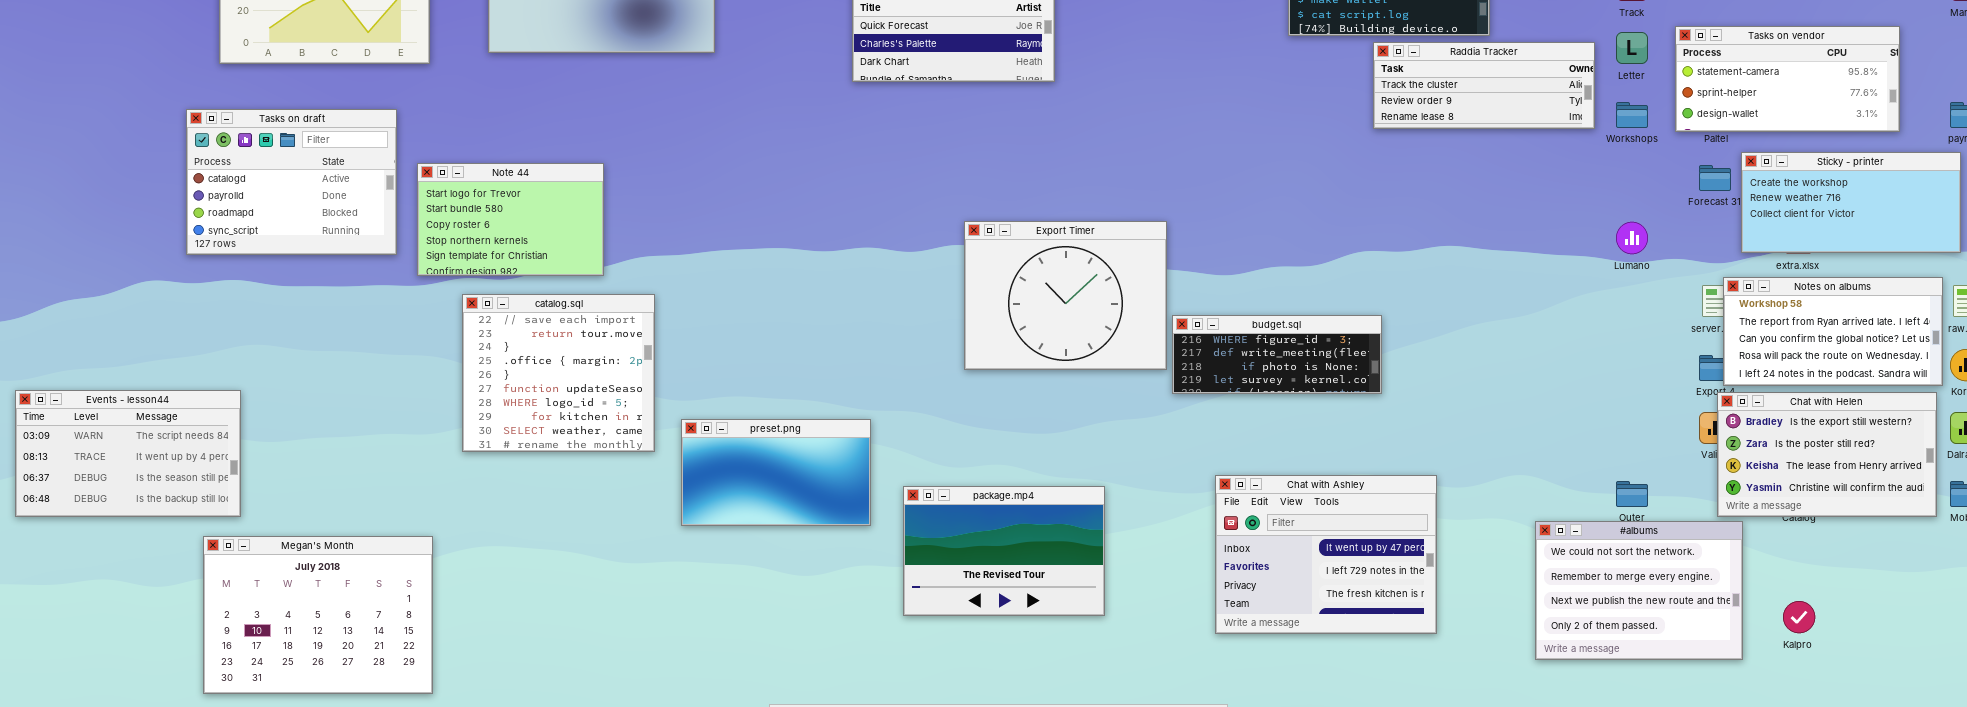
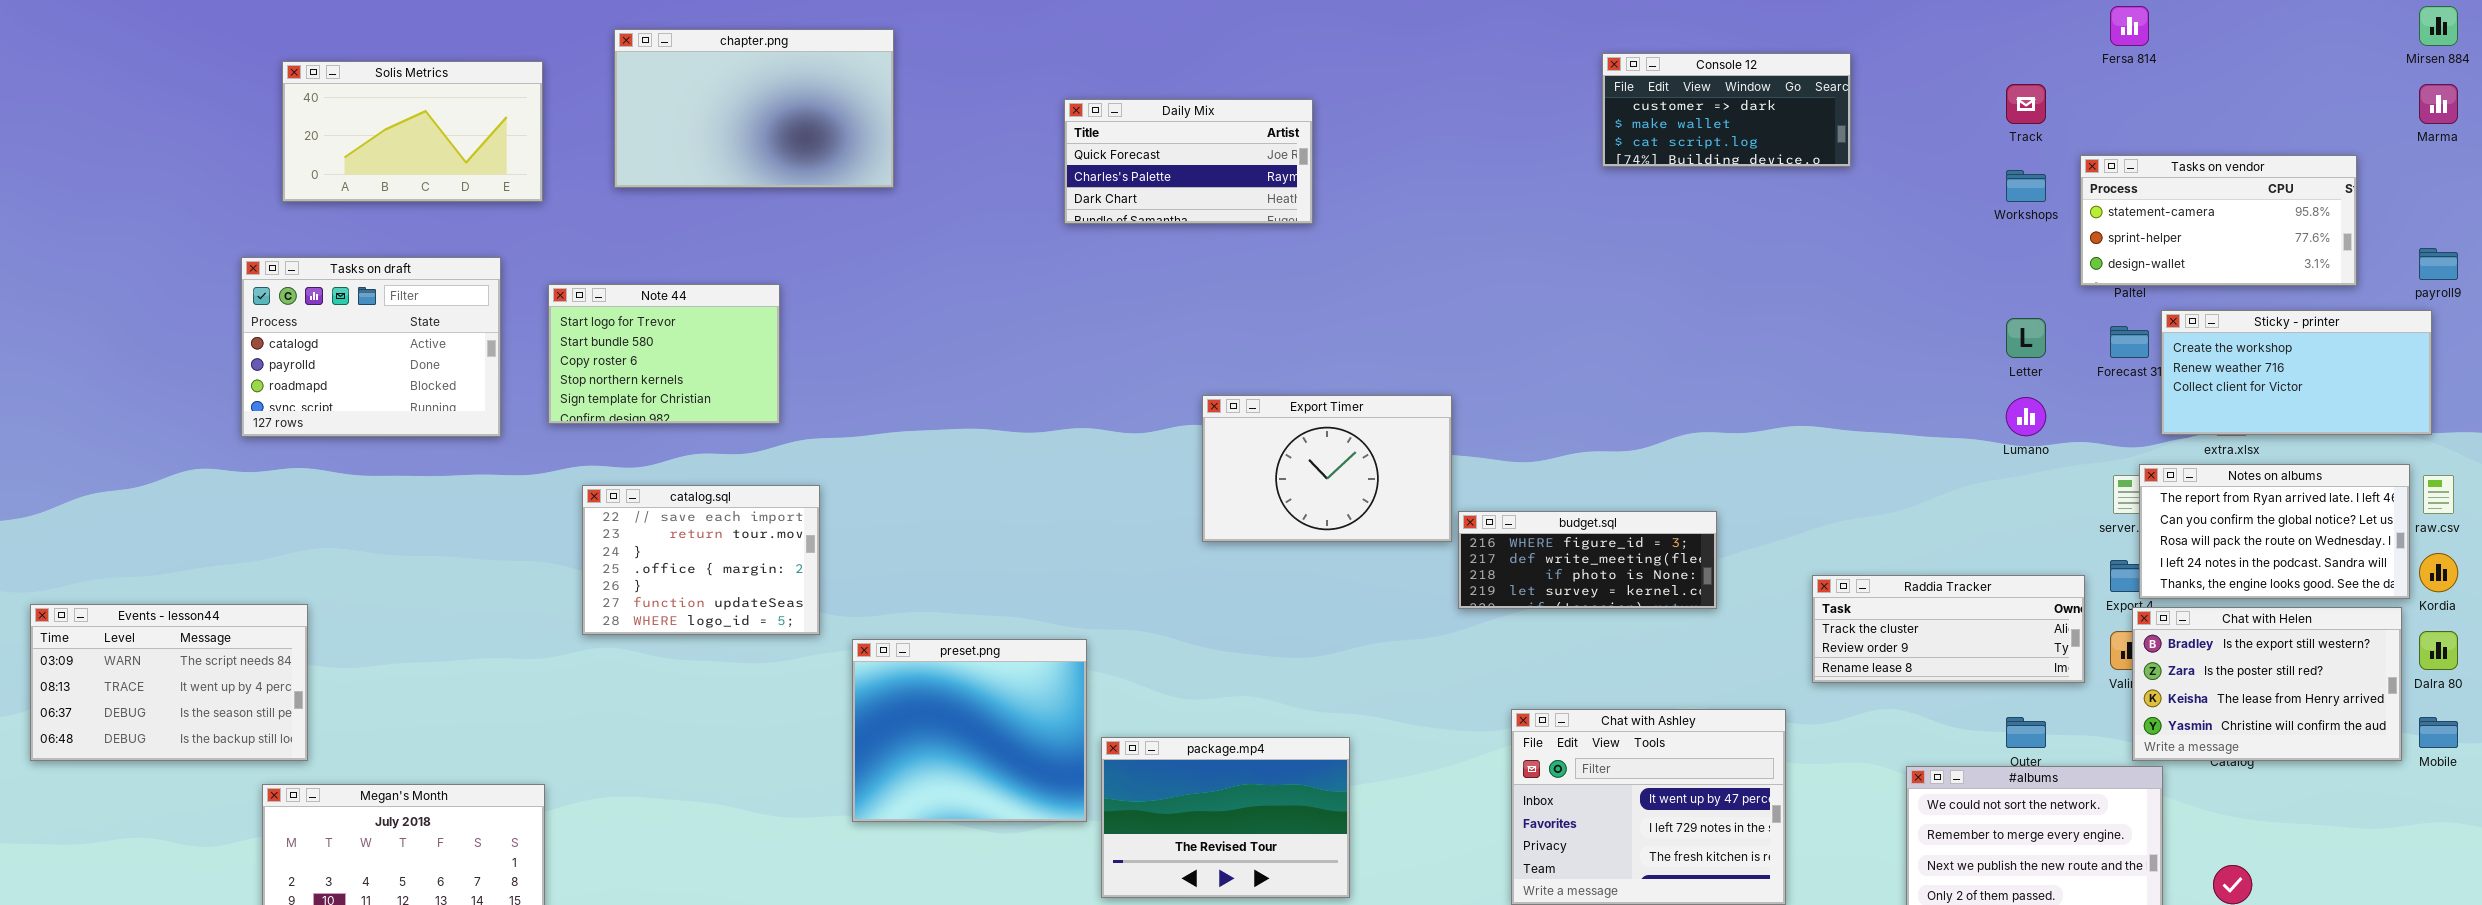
Letter: [1616,32,1648,64] -> [2006,318,2046,358], moved
Raddia Tracker: [1373,42,1595,129] -> [1812,575,2085,683], moved
Workshops: [1616,102,1648,128] -> [2006,170,2046,202], moved
Note 44: [417,163,604,276] -> [548,284,780,424], moved
Export Timer: [964,221,1167,370] -> [1202,395,1452,542], resized
Notes on albums: [1723,277,1943,386] -> [2139,464,2410,599], scrolled down 1 row
catalog.sql: [462,294,655,452] -> [582,485,820,635], resized
preset.png: [681,419,871,526] -> [852,639,1087,822], resized
package.mp4: [903,486,1105,616] -> [1101,737,1350,898], moved

